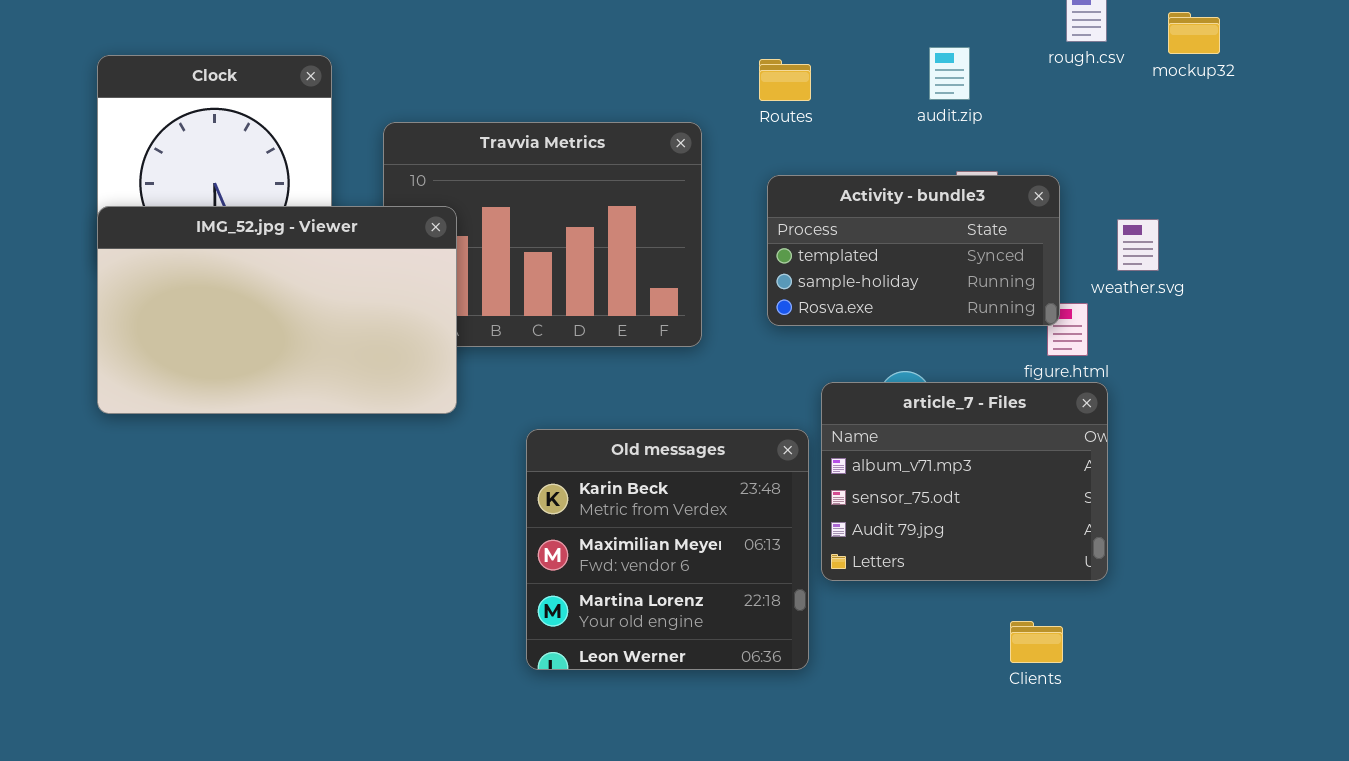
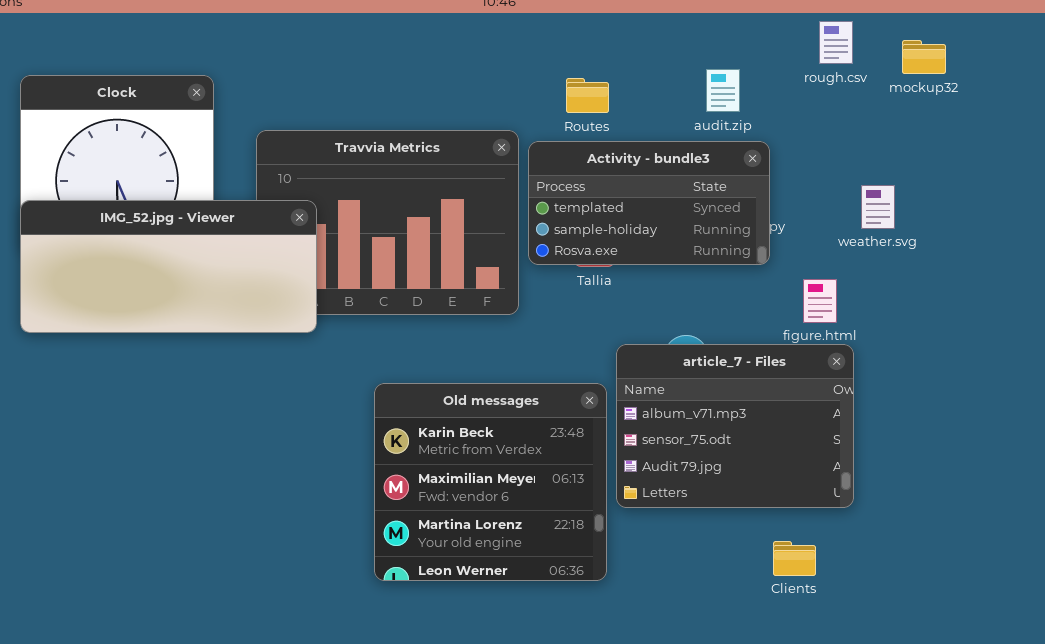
Activity - bundle3: [767,175,1060,326] -> [528,141,770,265], moved
IMG_52.jpg - Viewer: [97,206,457,414] -> [20,200,317,333], resized
weather.svg: [1117,219,1159,271] -> [861,185,895,229], moved

